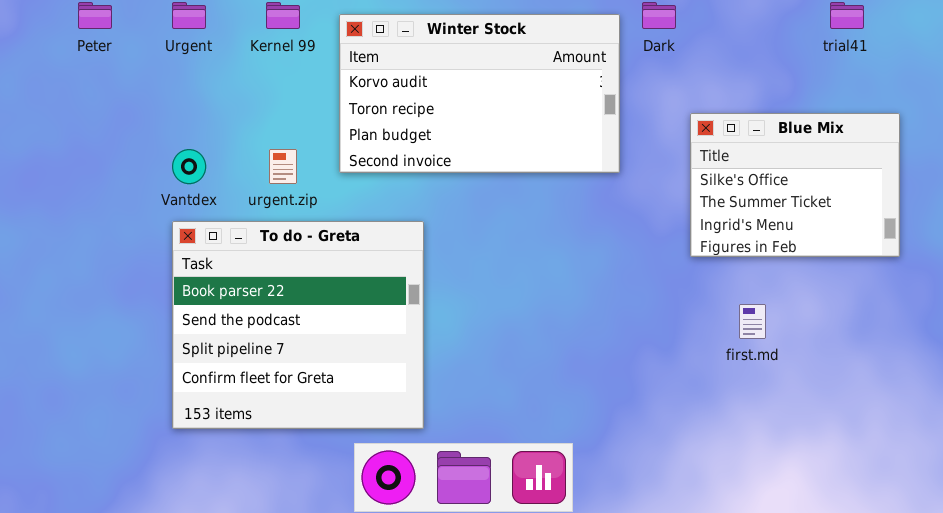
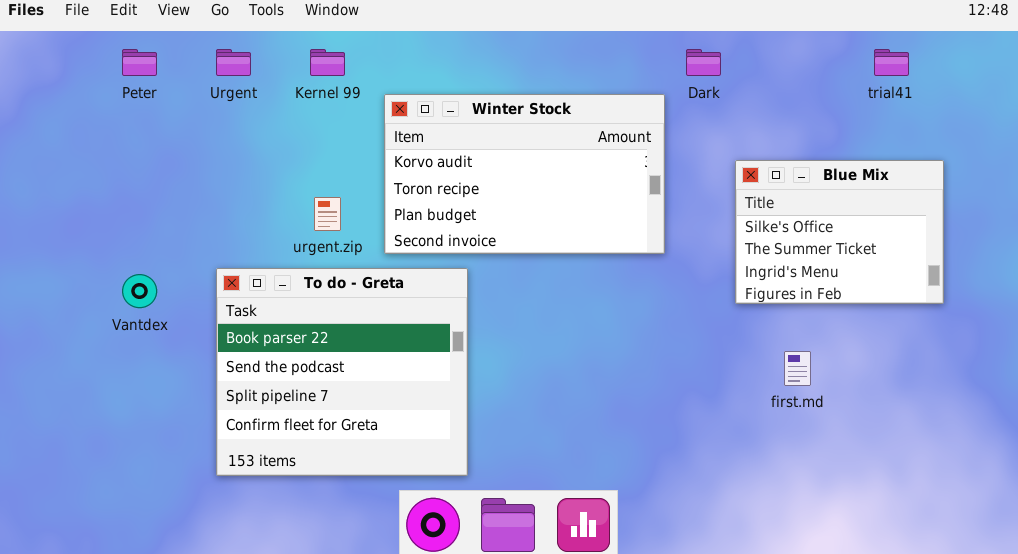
Winter Stock: [339,14,620,173] -> [384,94,665,254], moved
Vantdex: [172,149,206,184] -> [122,274,157,308], moved

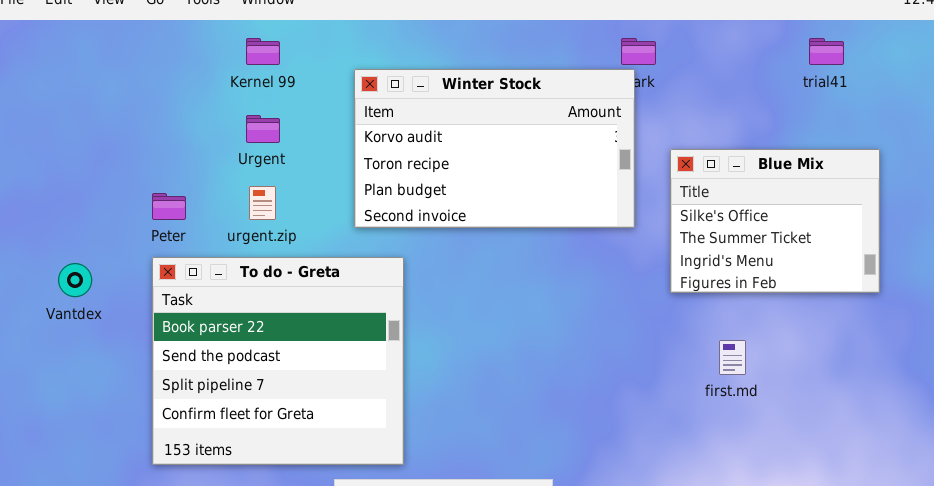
Peter: [122,49,157,76] -> [152,193,186,220], moved
Urgent: [216,49,251,76] -> [246,115,280,143], moved
Winter Stock: [384,94,665,254] -> [354,69,635,228], moved

